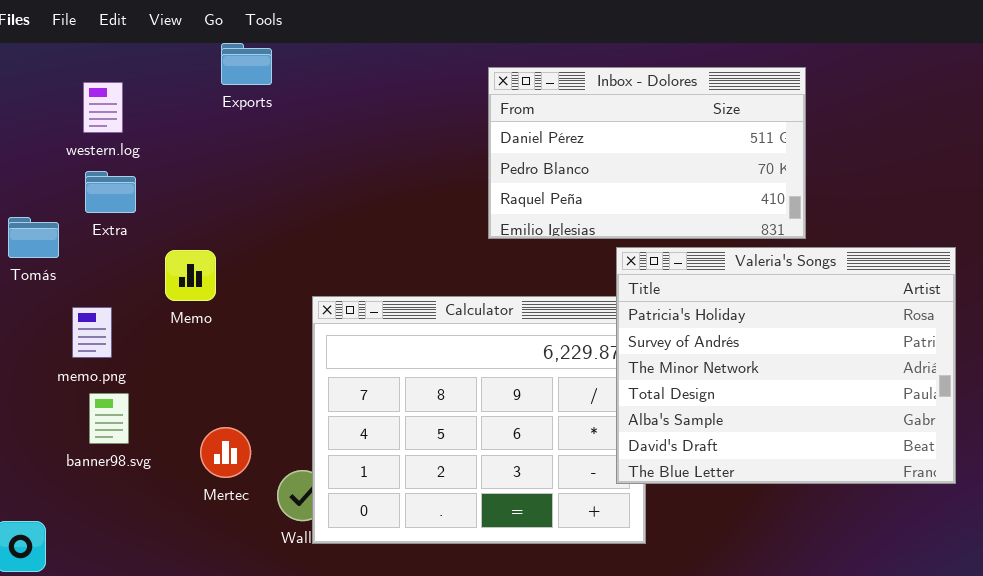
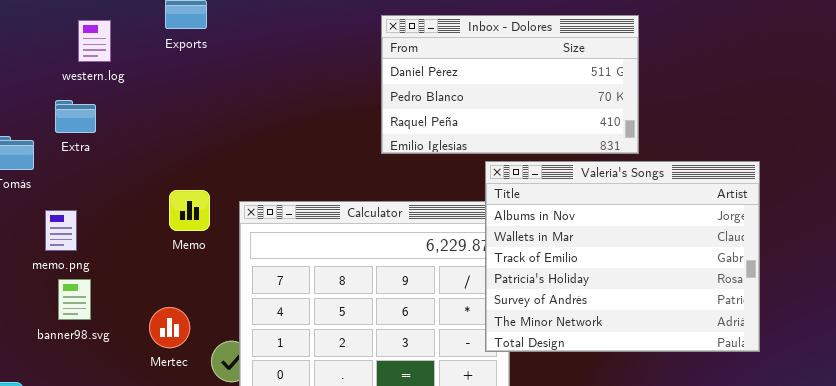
western.log: [83,82,123,133] -> [78,20,111,62], moved
Valeria's Songs: [616,247,956,484] -> [485,161,760,352], scrolled up 3 rows
Memo: [165,250,216,301] -> [169,190,210,231], moved

